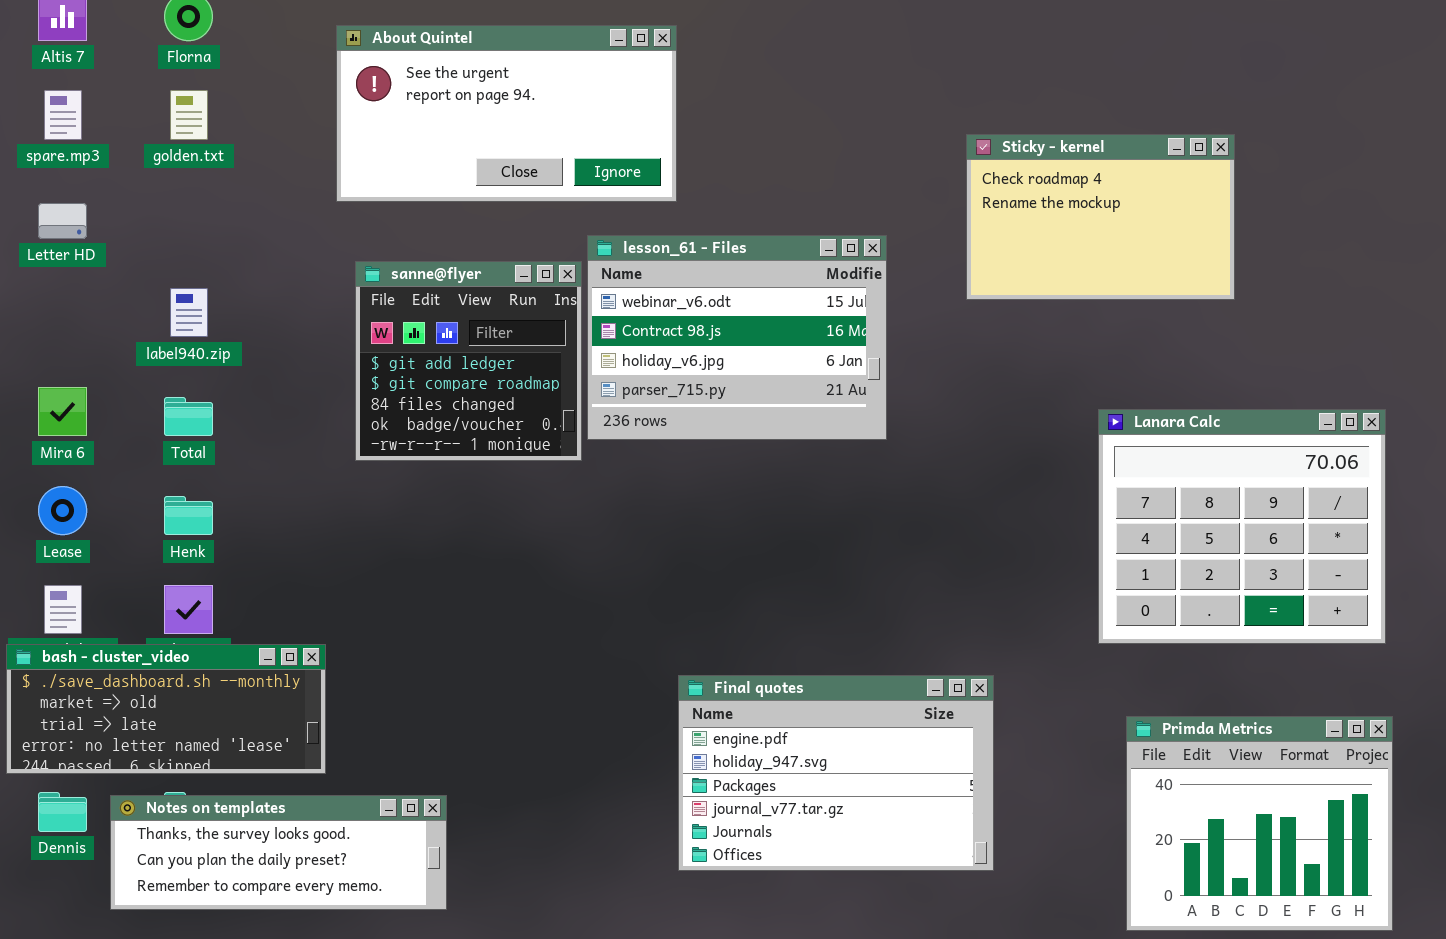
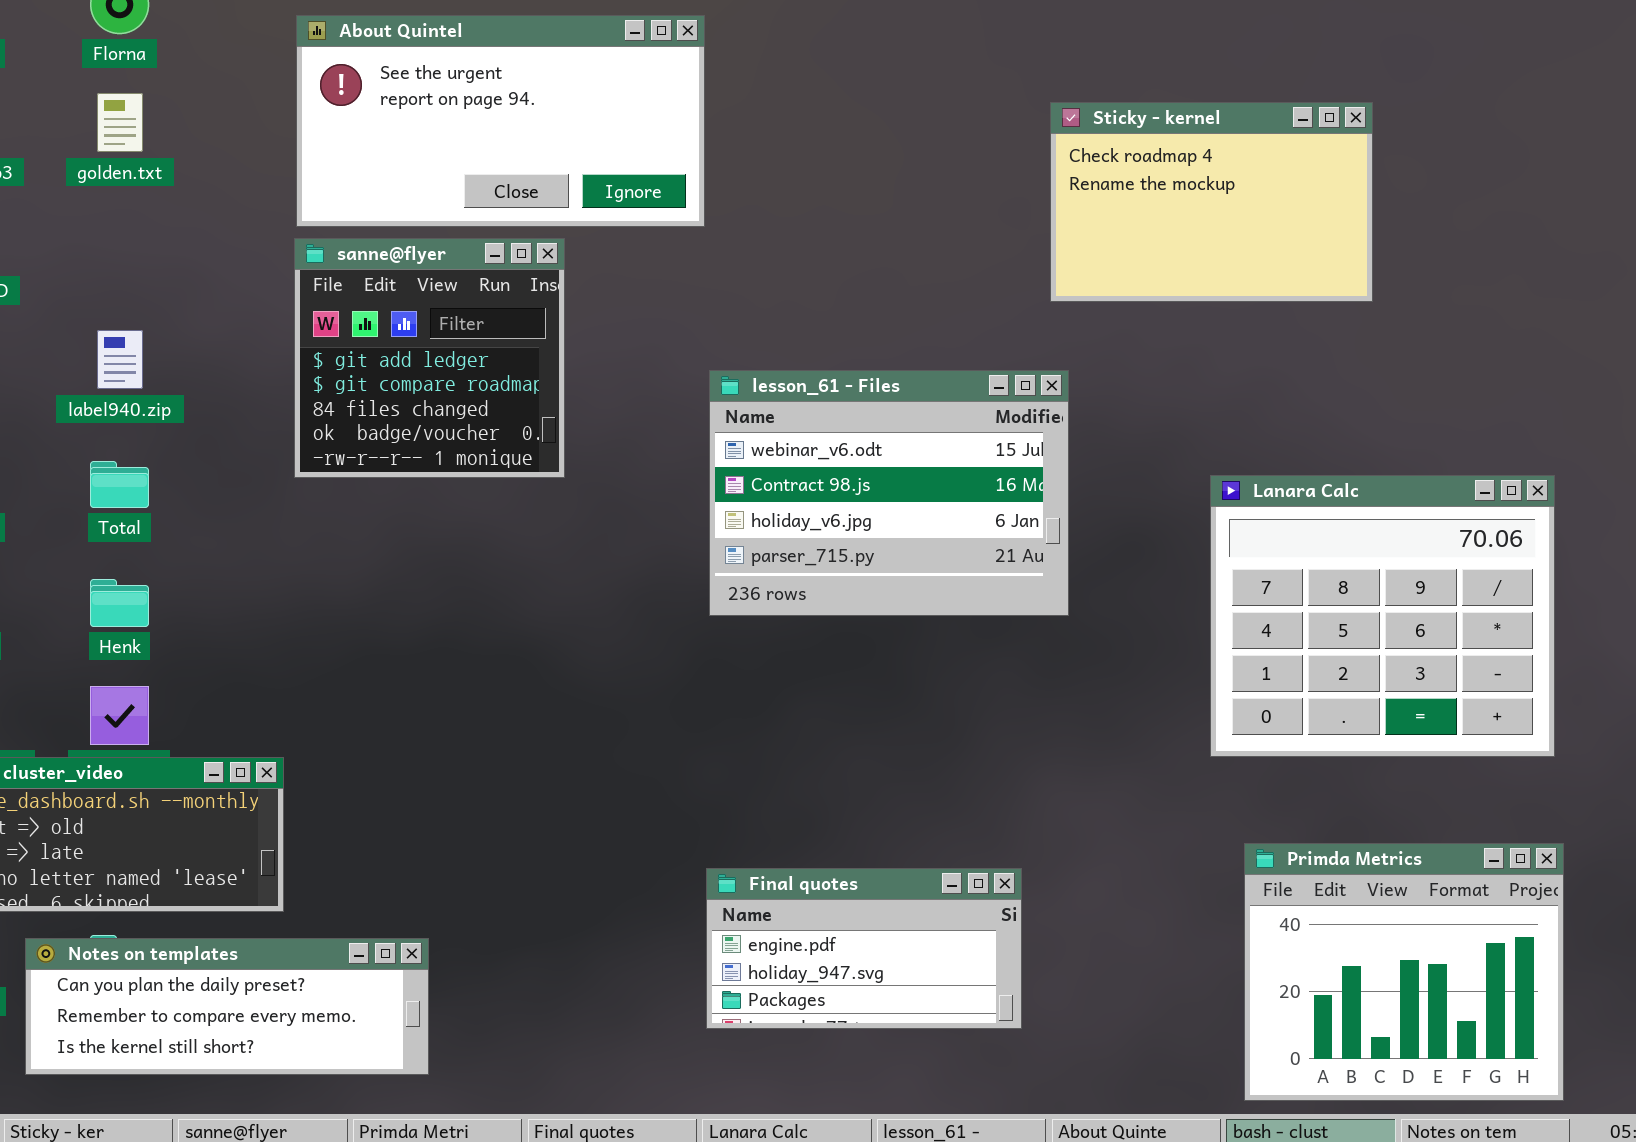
Sticky - kernel: [966,134,1235,300] -> [1050,102,1373,302], moved
lesson_61 - Files: [587,235,887,440] -> [709,370,1069,616], moved
sanne@flyer: [355,261,582,461] -> [294,238,565,478], moved
Final quotes: [678,675,994,871] -> [706,868,1022,1029], resized
Notes on templates: [110,795,447,910] -> [25,938,429,1075], scrolled down 1 row

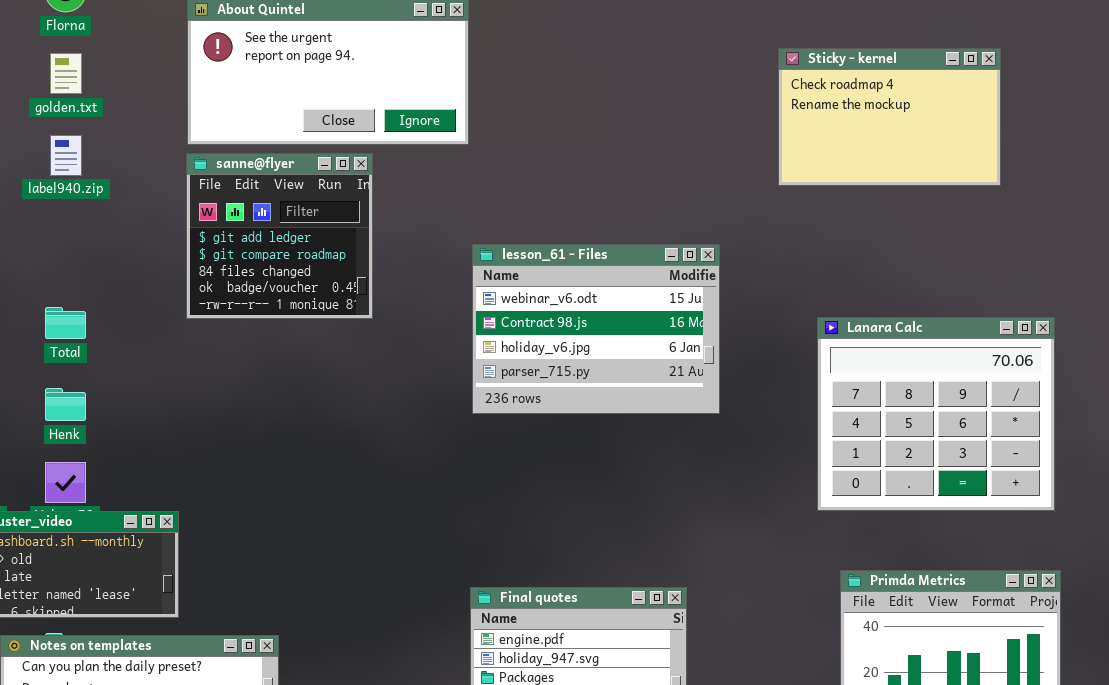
Sticky - kernel: [1050,102,1373,302] -> [778,48,1001,186], moved
label940.zip: [97,330,143,389] -> [50,135,82,176], moved

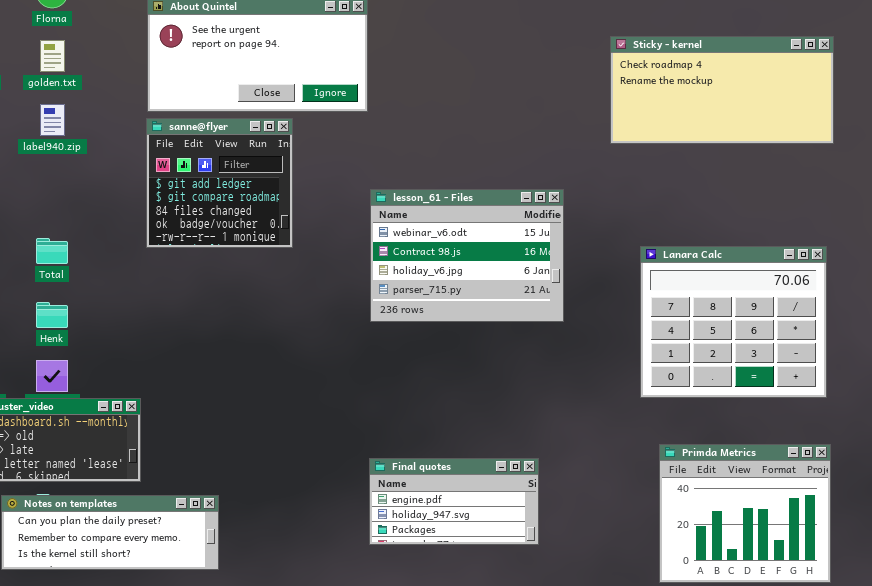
Sticky - kernel: [778,48,1001,186] -> [610,36,834,144], resized

